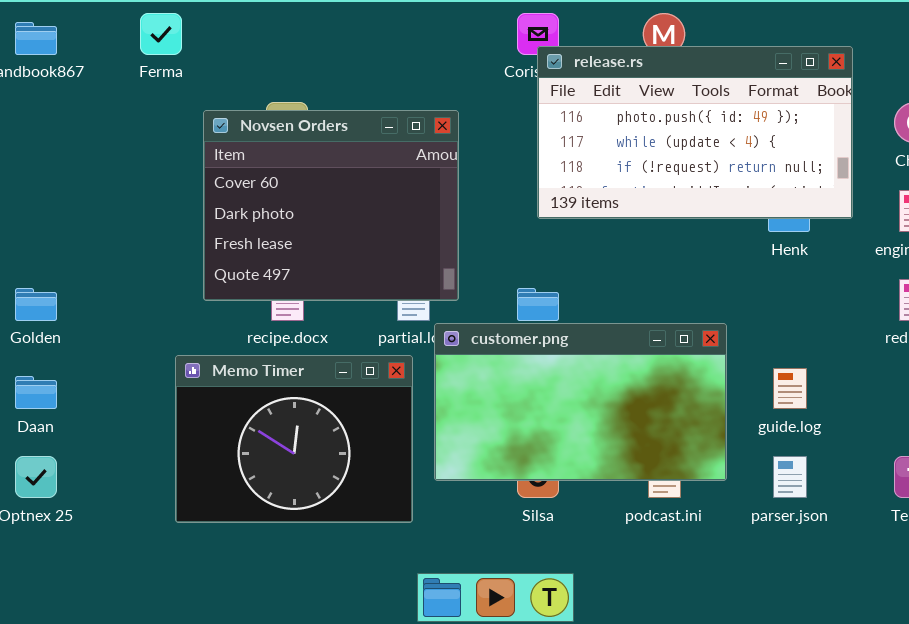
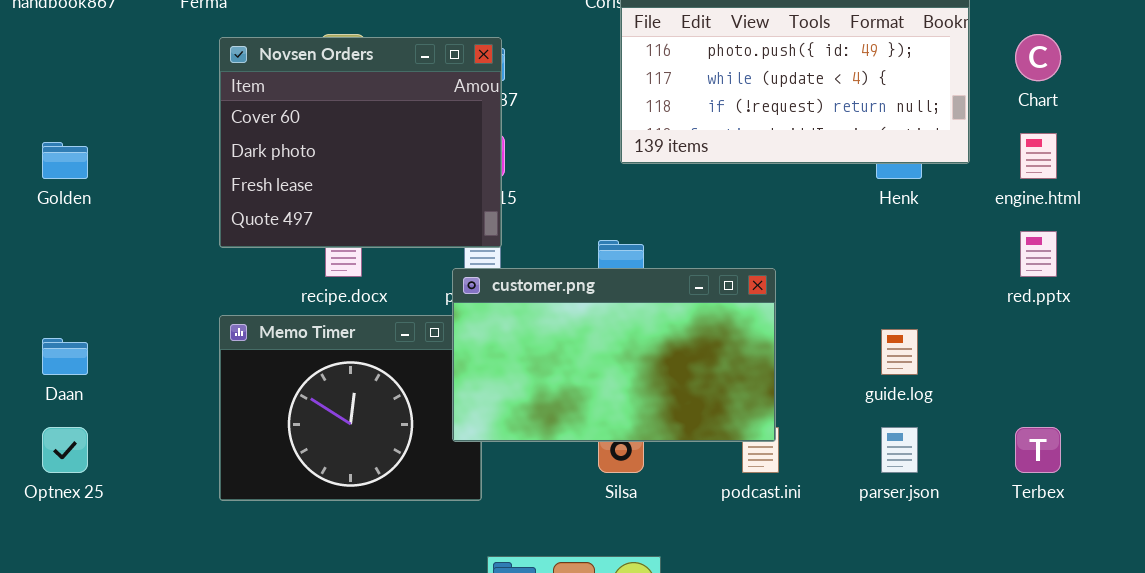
Novsen Orders: [203,110,459,301] -> [219,37,502,248], moved
Golden: [15,288,57,321] -> [42,142,88,179], moved
customer.png: [434,323,727,481] -> [452,268,776,442], moved

